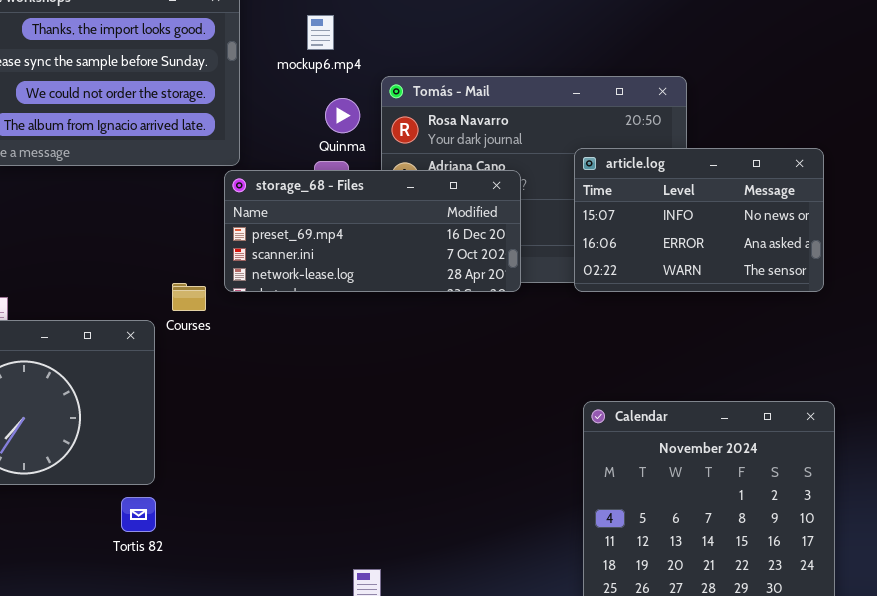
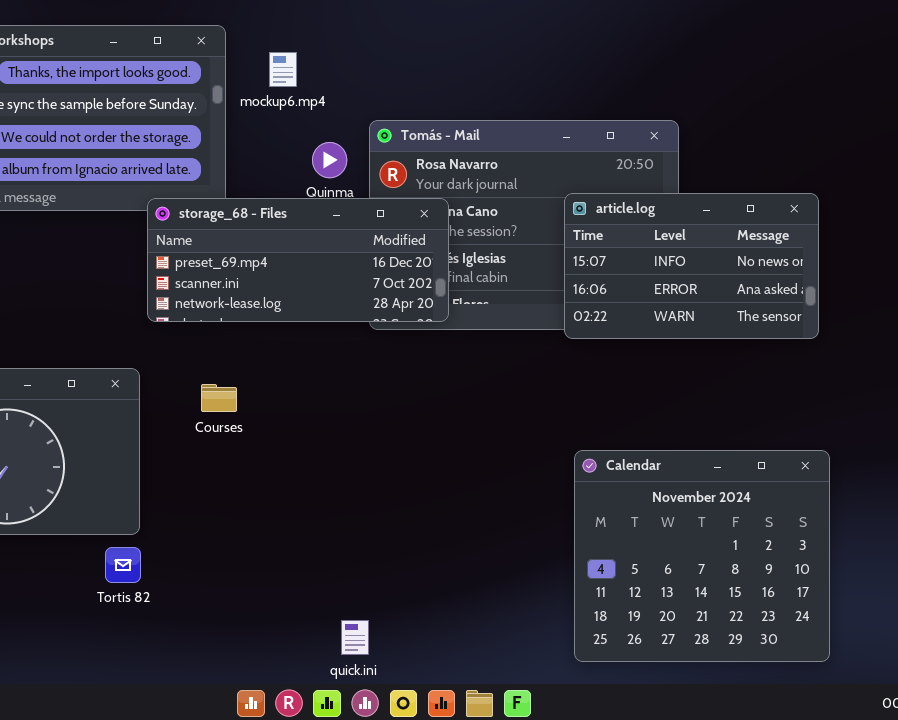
mockup6.mp4: [307,15,334,50] -> [269,52,297,87], moved
storage_68 - Files: [224,170,521,292] -> [147,198,449,322], moved
Courses: [172,283,206,311] -> [201,384,237,412], moved

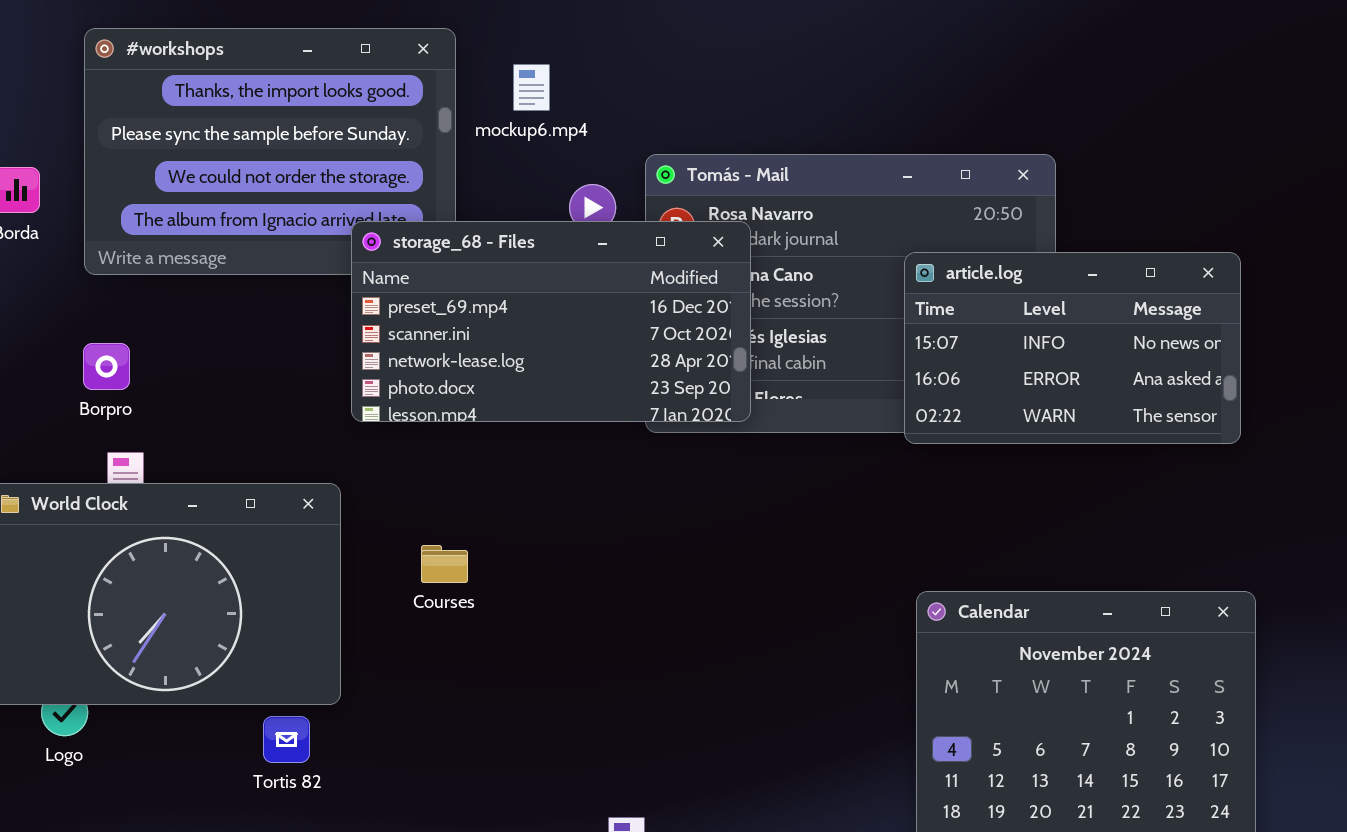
storage_68 - Files: [147,198,449,322] -> [351,221,751,422], resized
Courses: [201,384,237,412] -> [421,545,468,583], moved
Tortis 82: [105,547,141,583] -> [263,716,310,763], moved

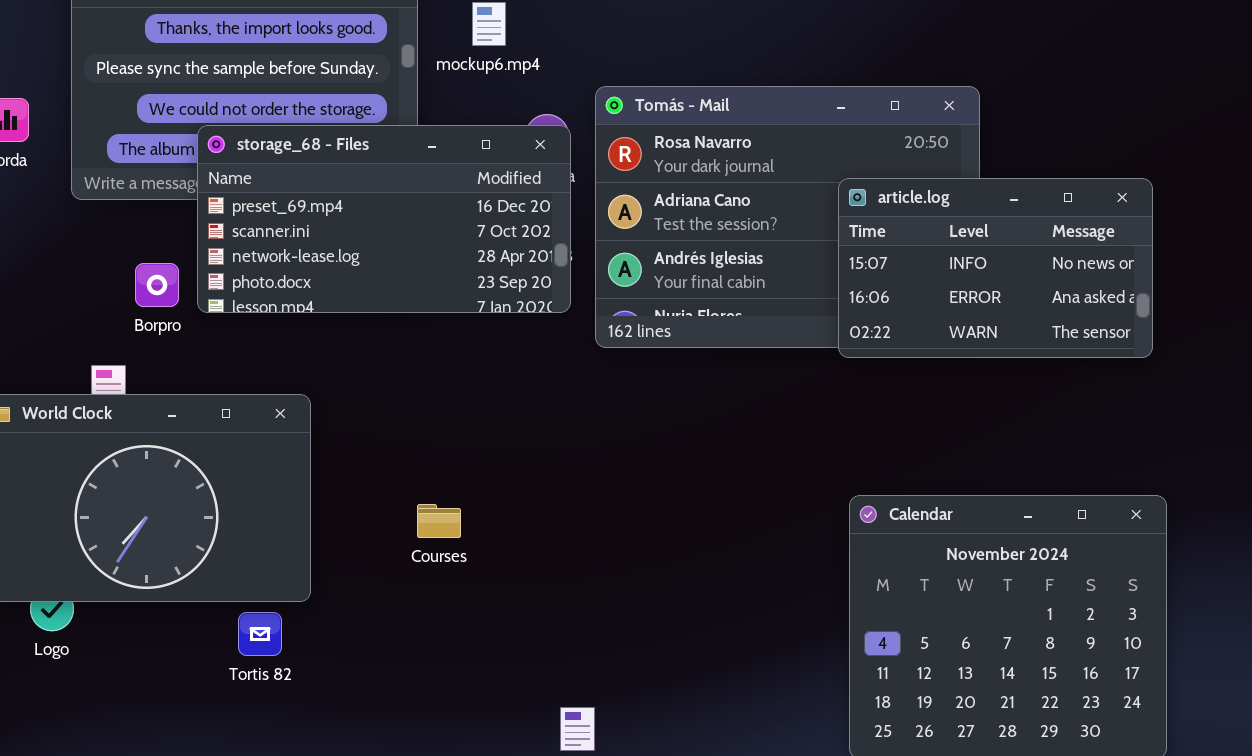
storage_68 - Files: [351,221,751,422] -> [197,125,571,313], moved
Borpro: [83,343,130,390] -> [135,263,179,307], moved
Courses: [421,545,468,583] -> [417,504,461,538], moved

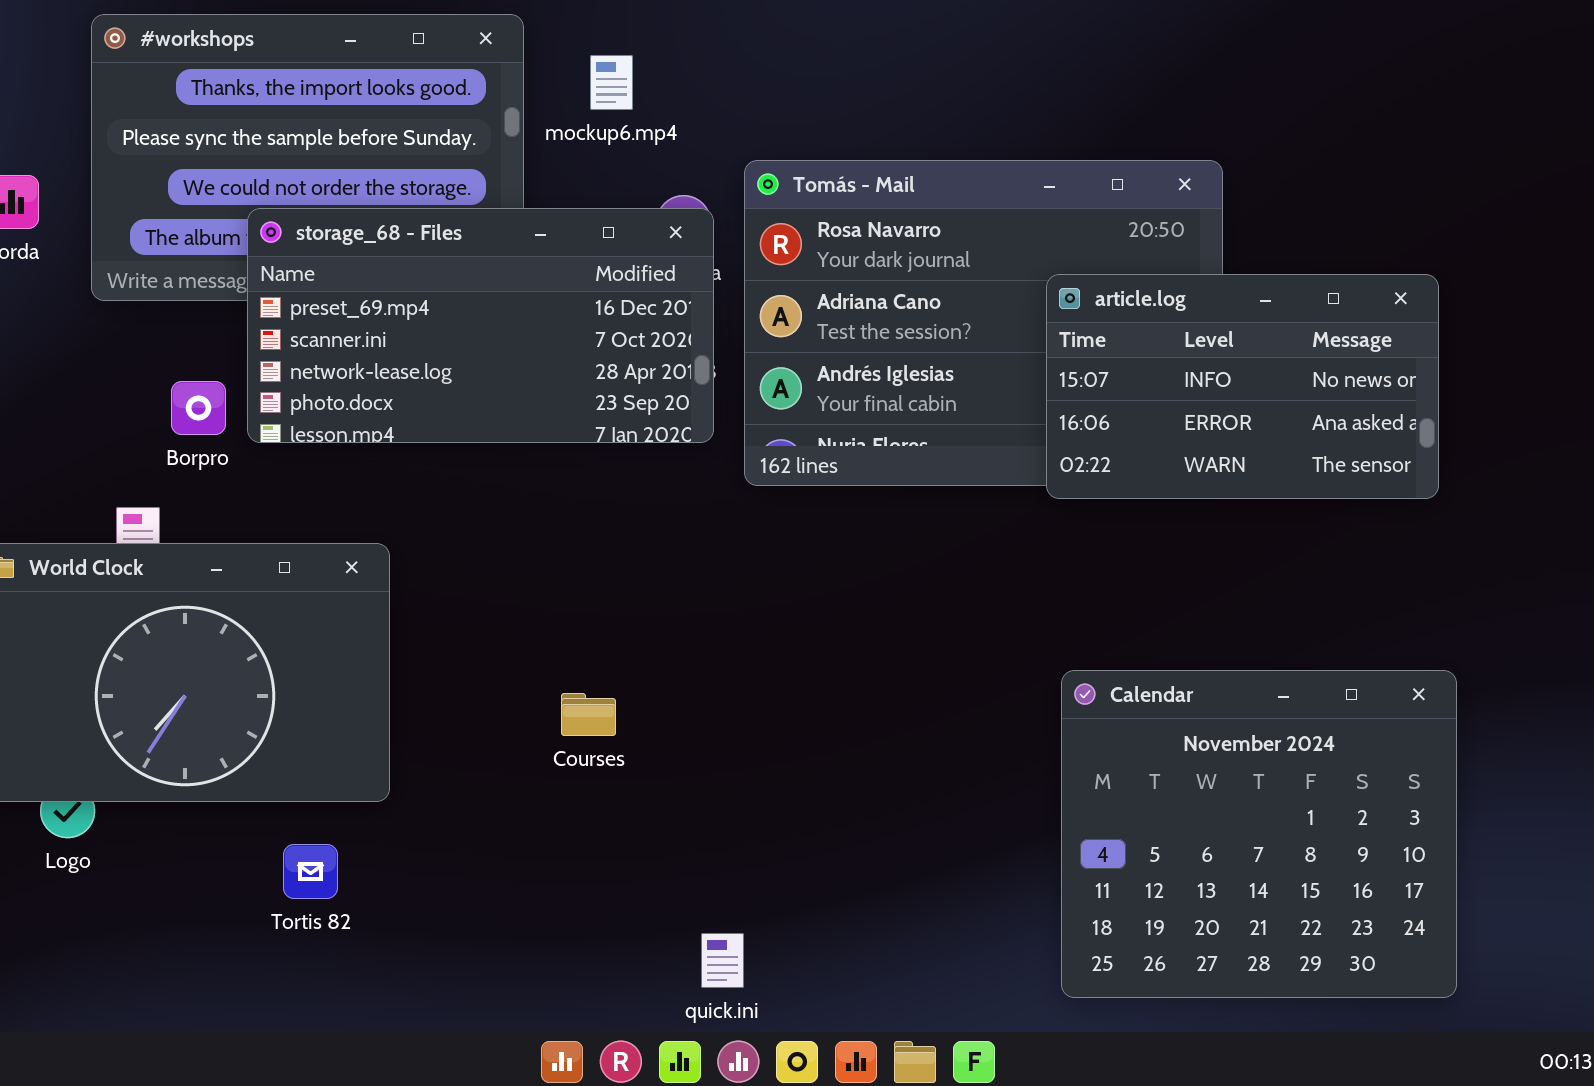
Courses: [417,504,461,538] -> [561,693,616,736], moved
Tortis 82: [238,612,282,656] -> [283,844,338,899], moved

